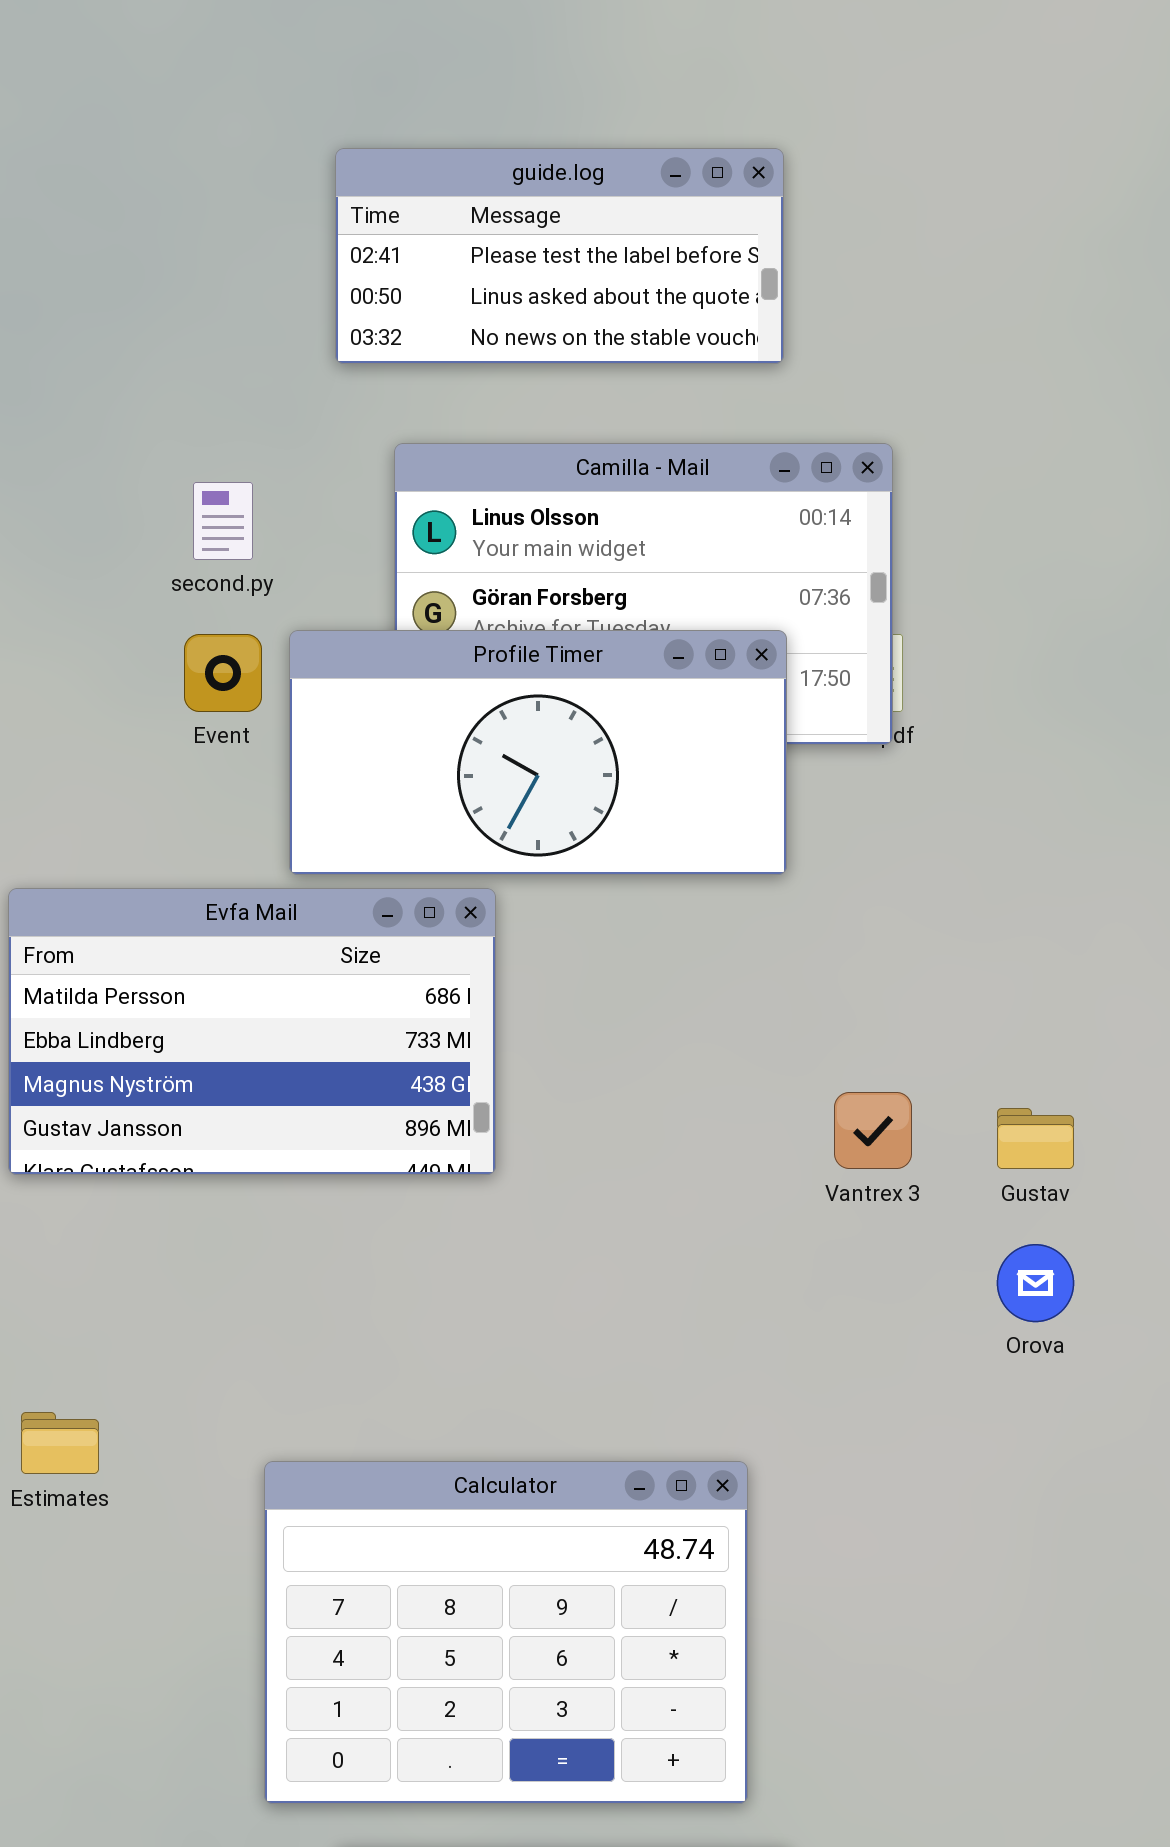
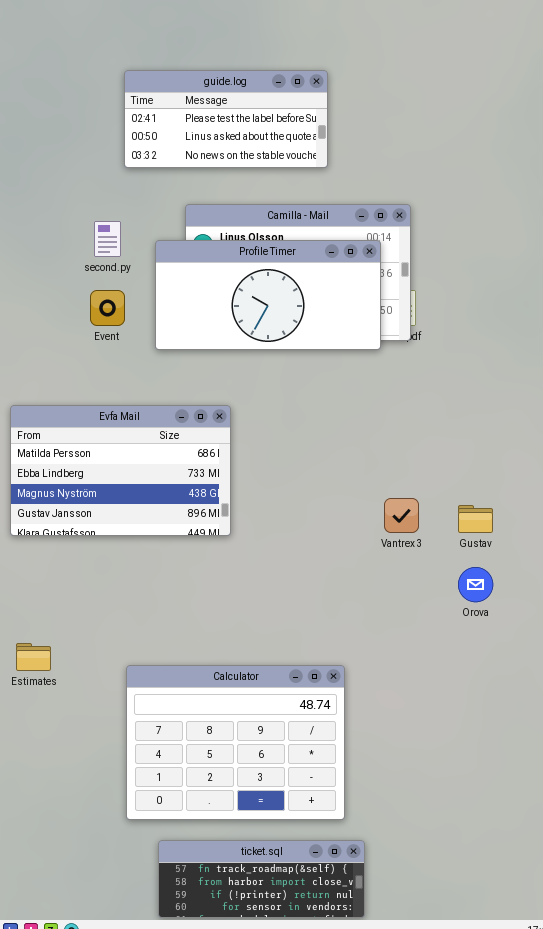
guide.log: [335,148,784,364] -> [124,70,328,168], moved
Profile Timer: [289,630,787,875] -> [155,240,381,350], moved

